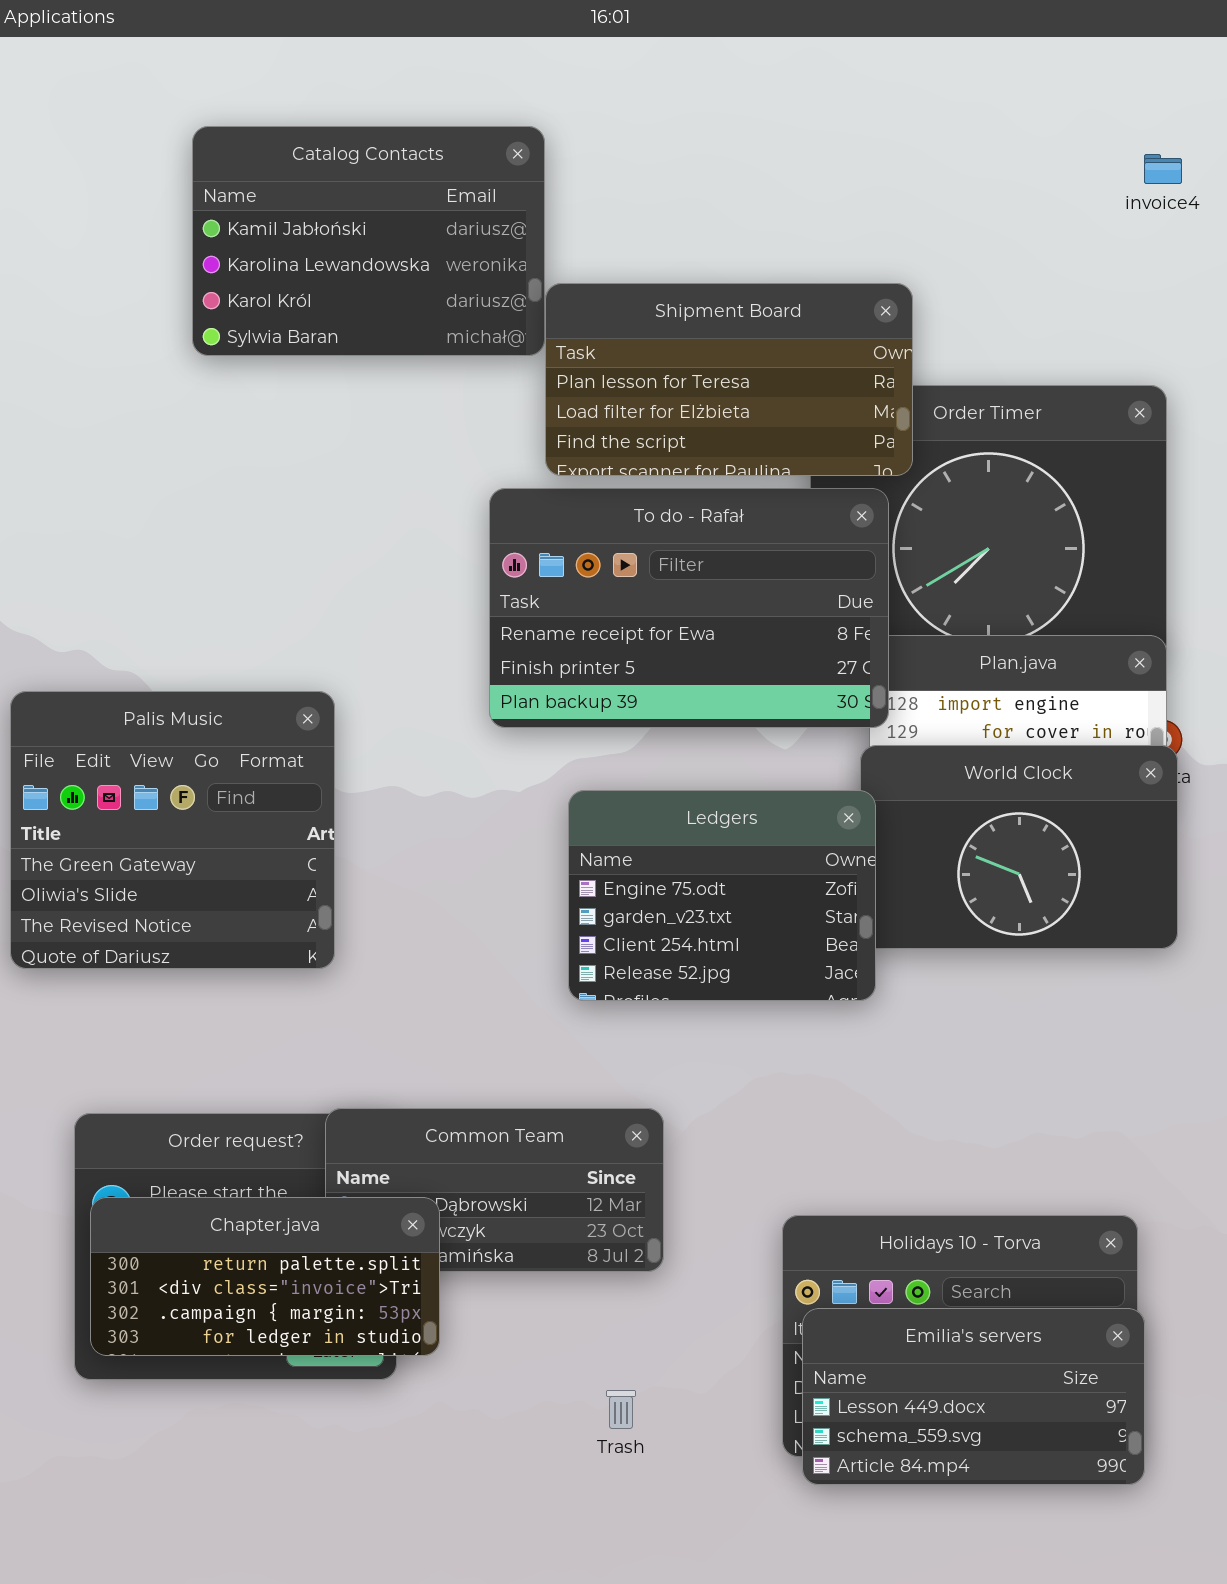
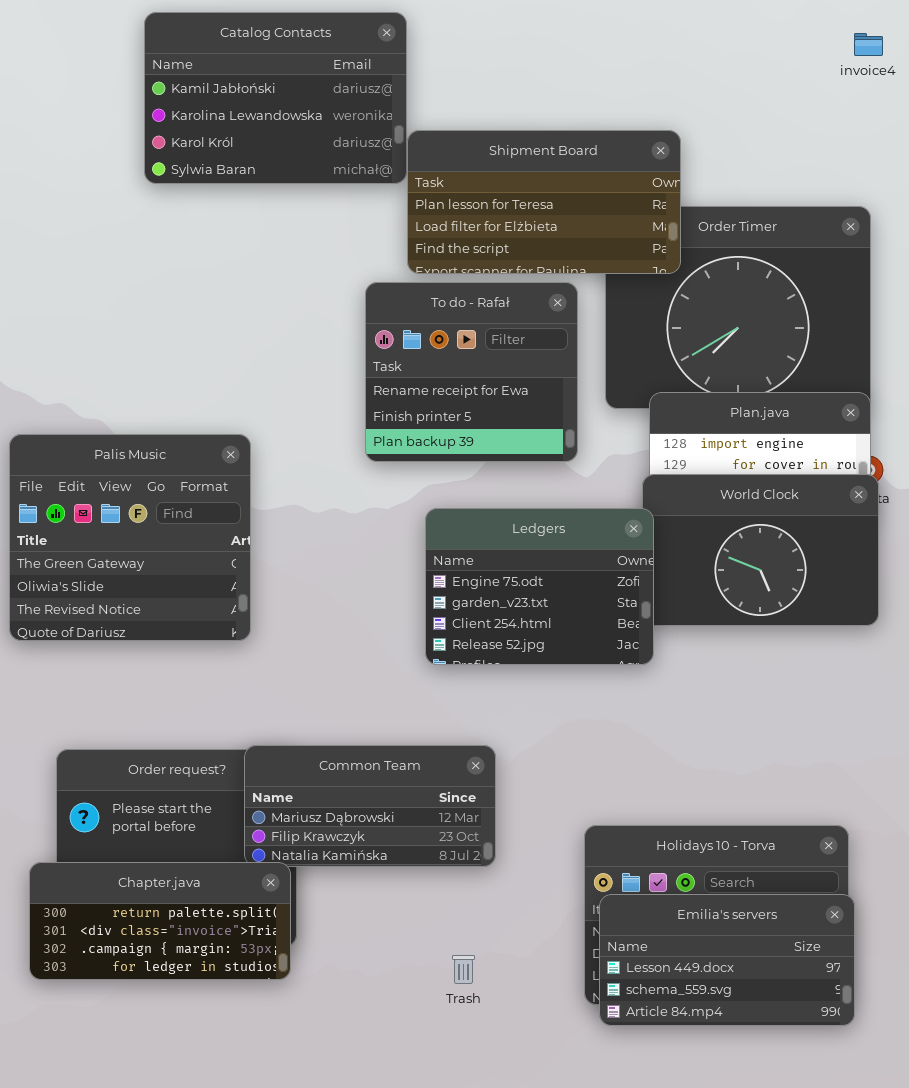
To do - Rafał: [489,488,889,728] -> [365,282,578,462], resized
Chapter.java: [90,1197,440,1356] -> [29,862,291,980], moved

